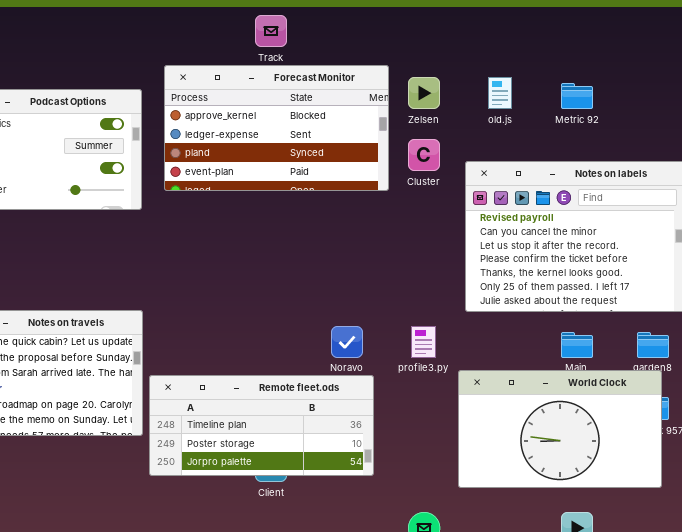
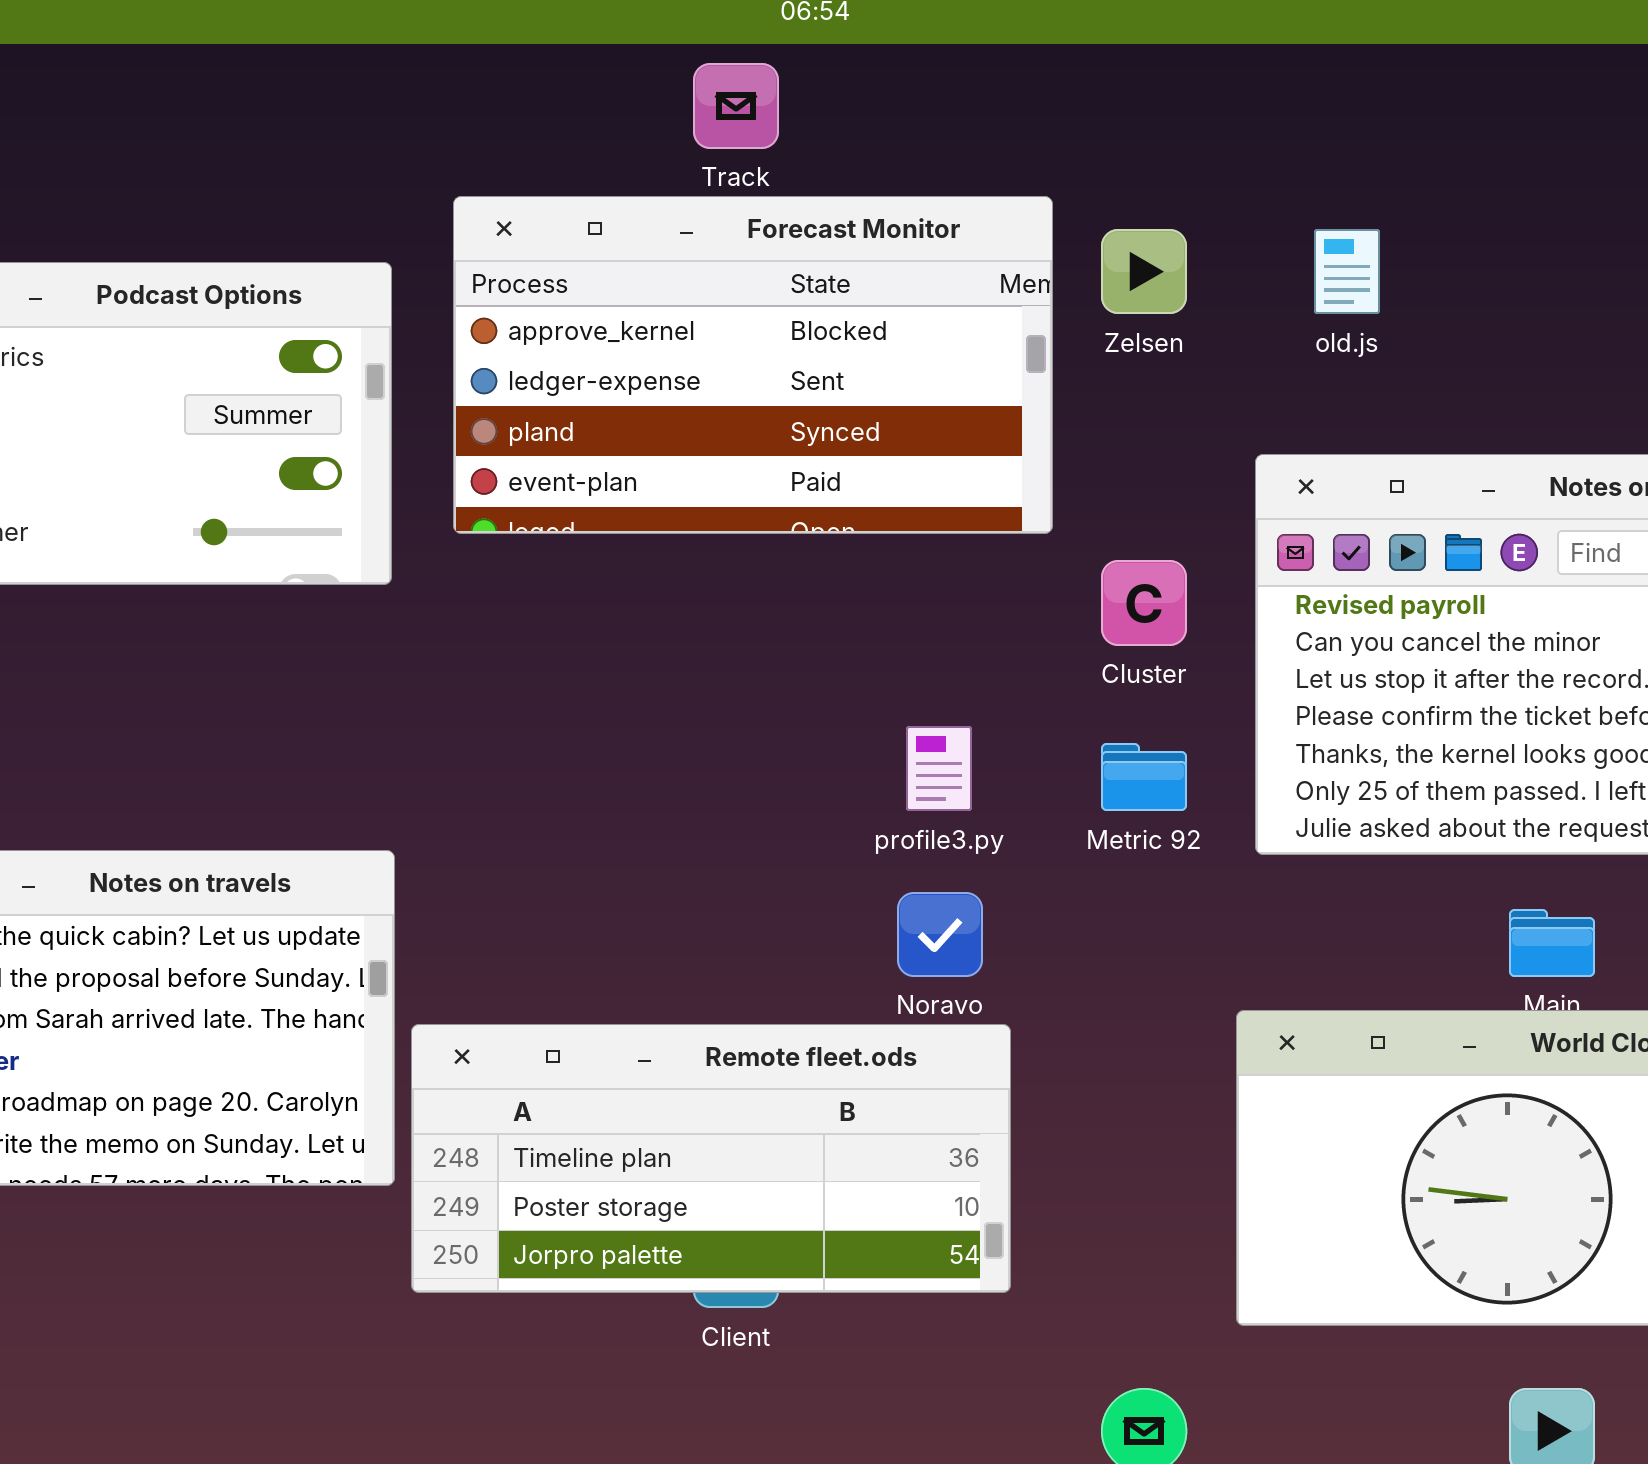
Metric 92: [561,83,593,109] -> [1101,743,1187,811], moved
Cluster: [408,139,440,171] -> [1101,560,1187,646], moved
profile3.py: [411,326,436,358] -> [906,726,972,811], moved

